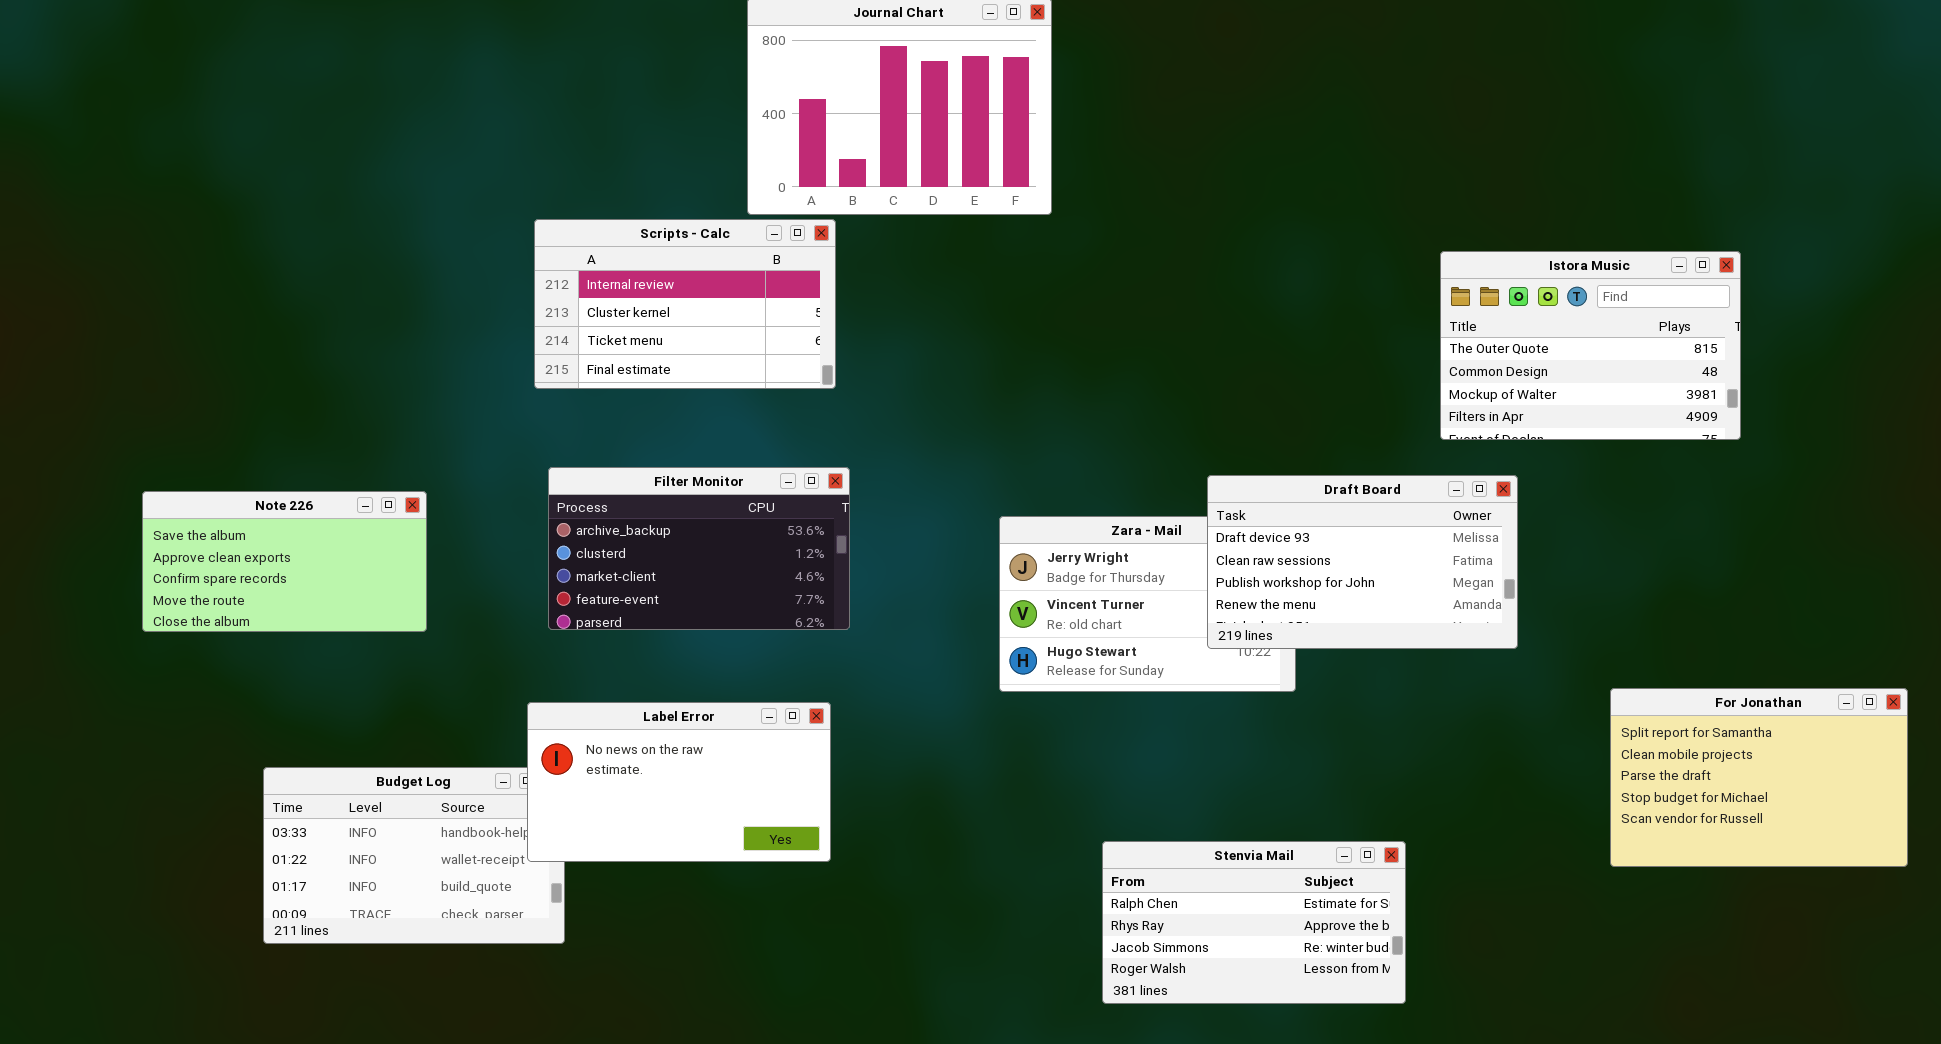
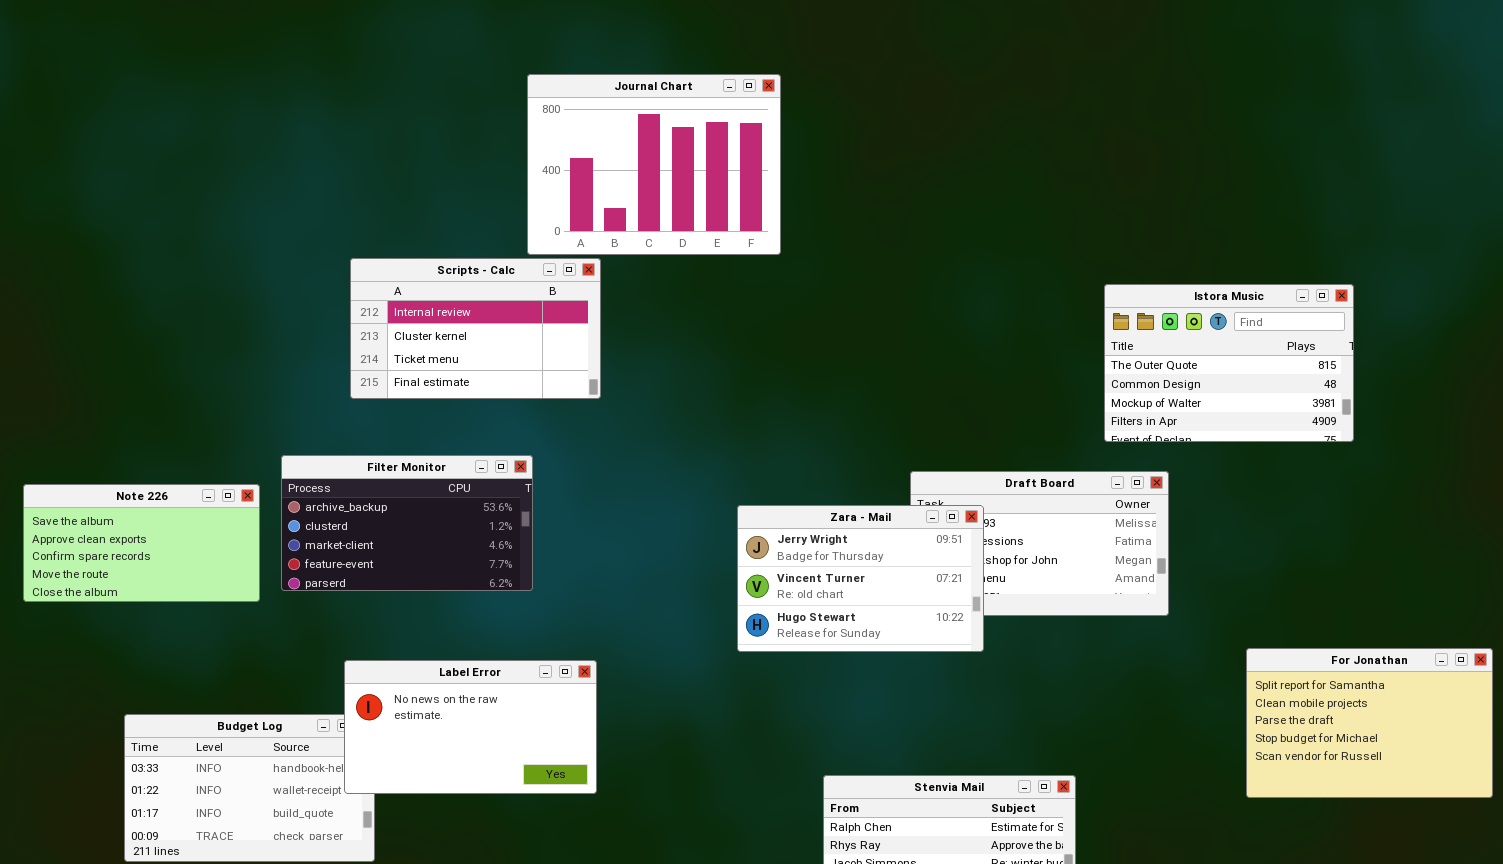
Filter Monitor: [548,467,850,630] -> [281,455,533,591], moved
Zara - Mail: [999,516,1296,692] -> [737,505,984,652], raised

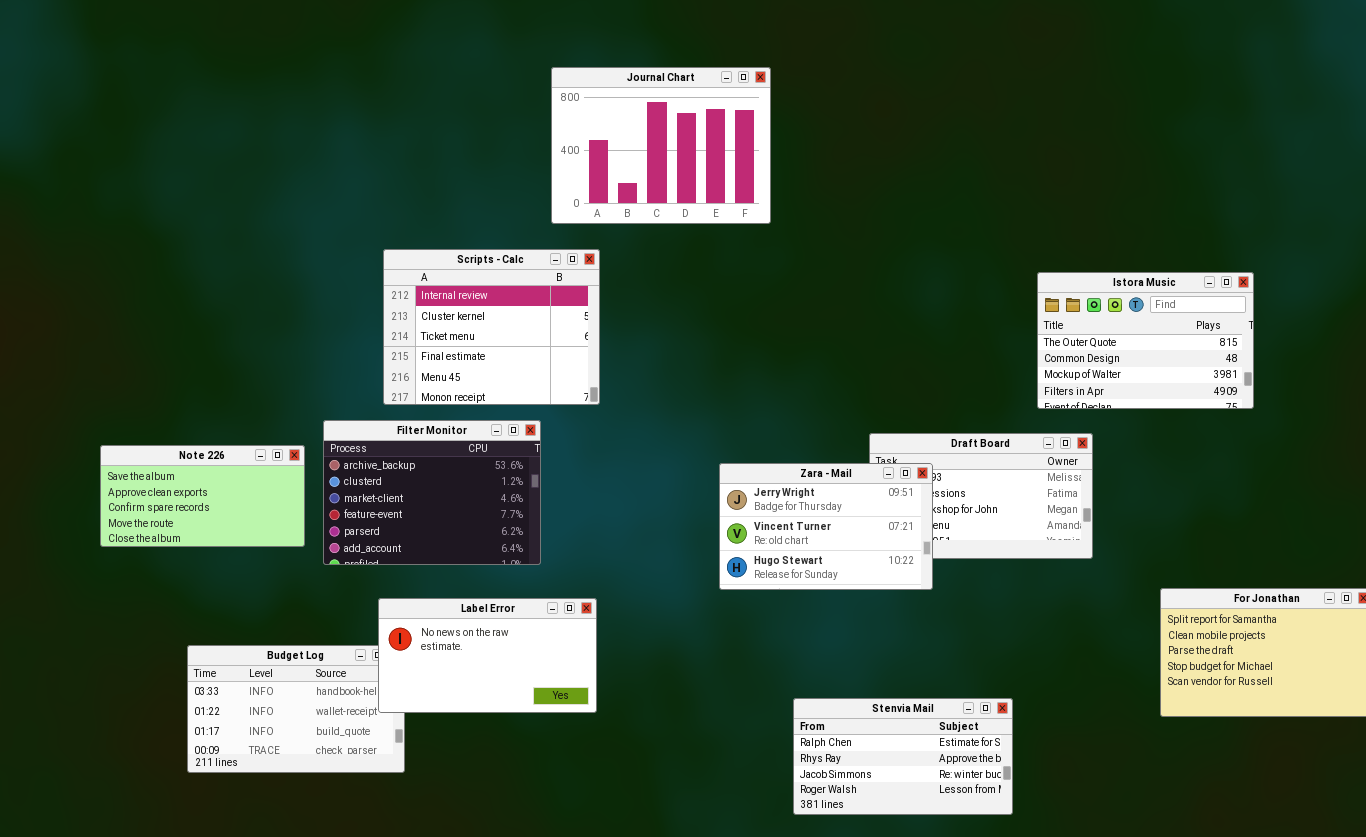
Journal Chart: [527,74,781,255] -> [551,67,771,224], moved
Scripts - Calc: [350,258,601,399] -> [383,249,600,405], resized
Filter Monitor: [281,455,533,591] -> [323,420,541,565], resized

